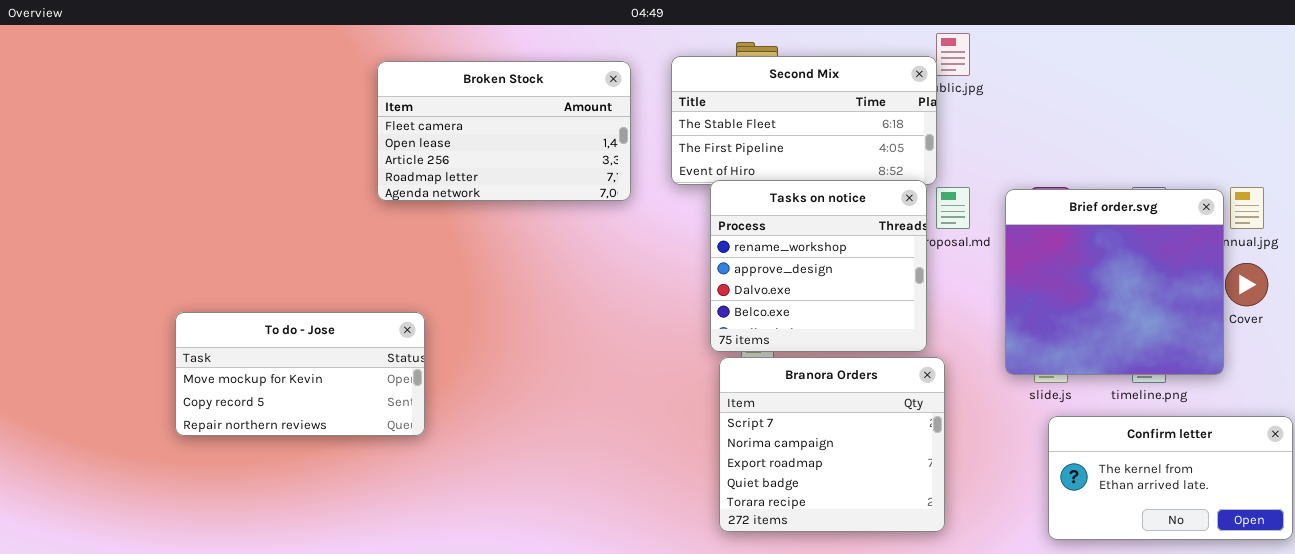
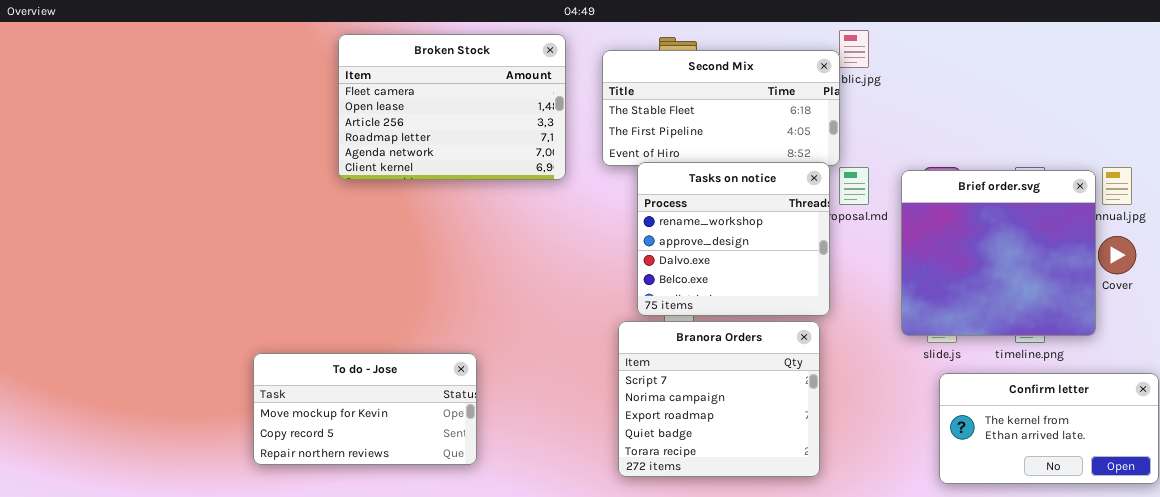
Broken Stock: [377,61,631,201] -> [338,34,566,180], resized
To do - Jose: [175,312,425,436] -> [253,353,477,465], moved
Branora Orders: [719,357,945,532] -> [618,321,820,477], moved

